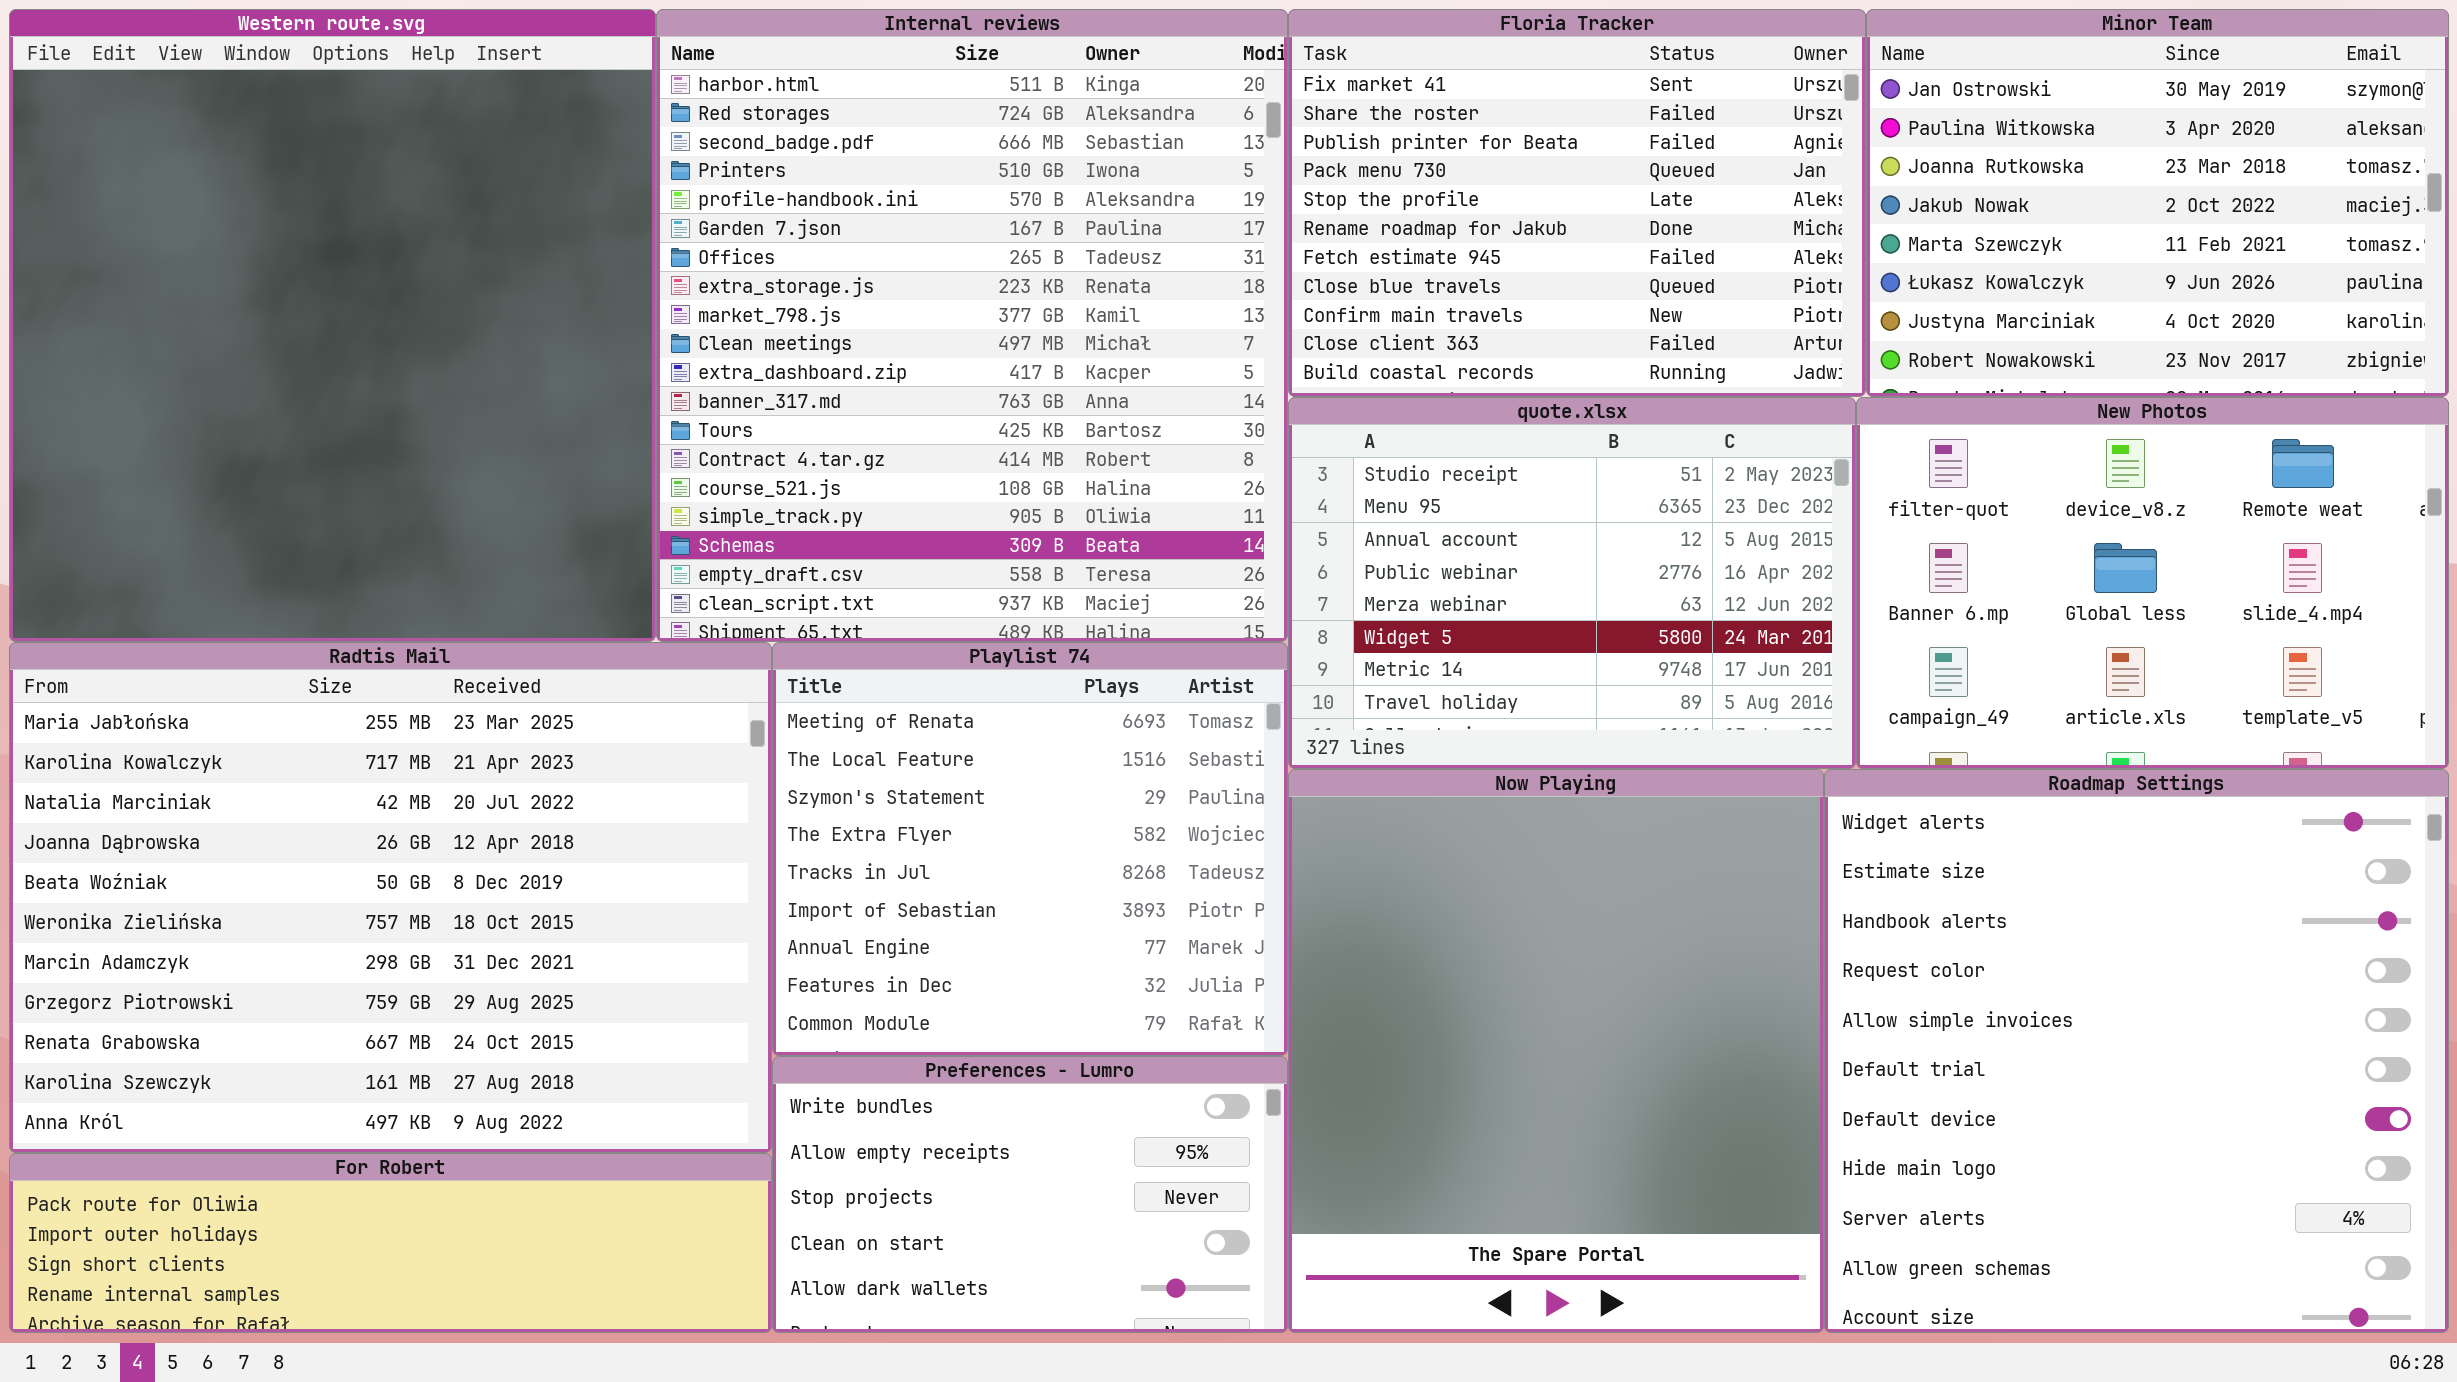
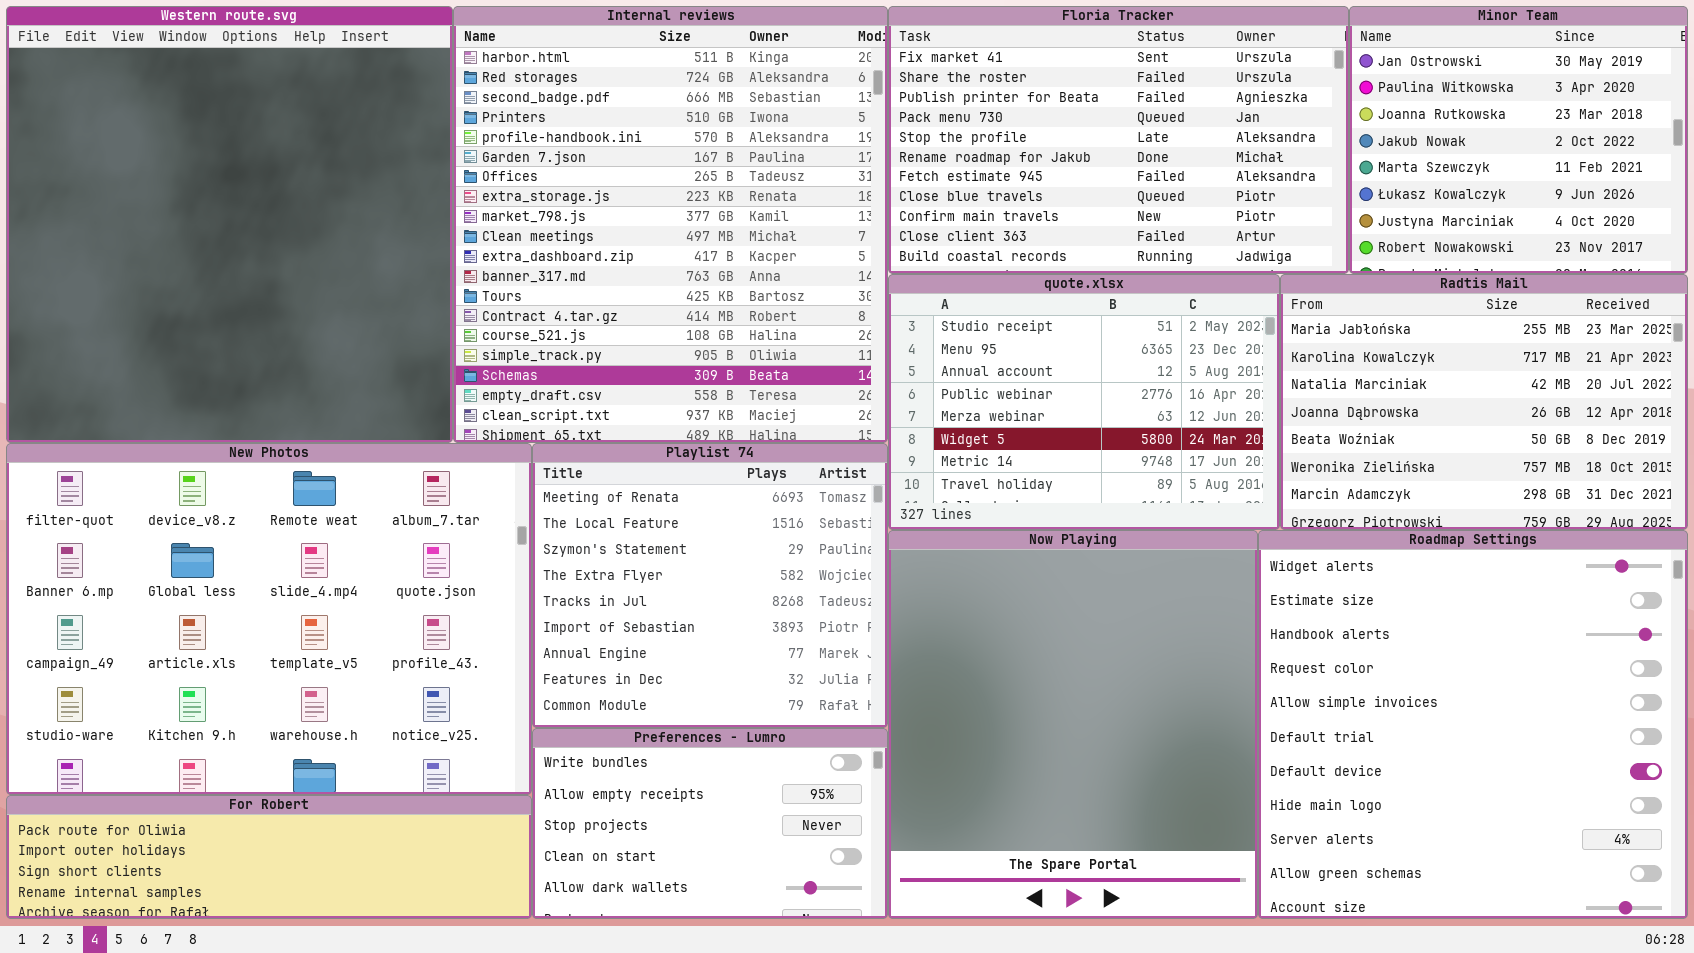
Floria Tracker: [1288,9,1866,397] -> [888,6,1349,274], resized
Minor Team: [1866,9,2449,397] -> [1349,6,1688,274], resized
New Photos: [1856,397,2449,769] -> [6,443,532,795], moved, resized
Radtis Mail: [9,642,772,1153] -> [1280,274,1688,530], moved, resized

